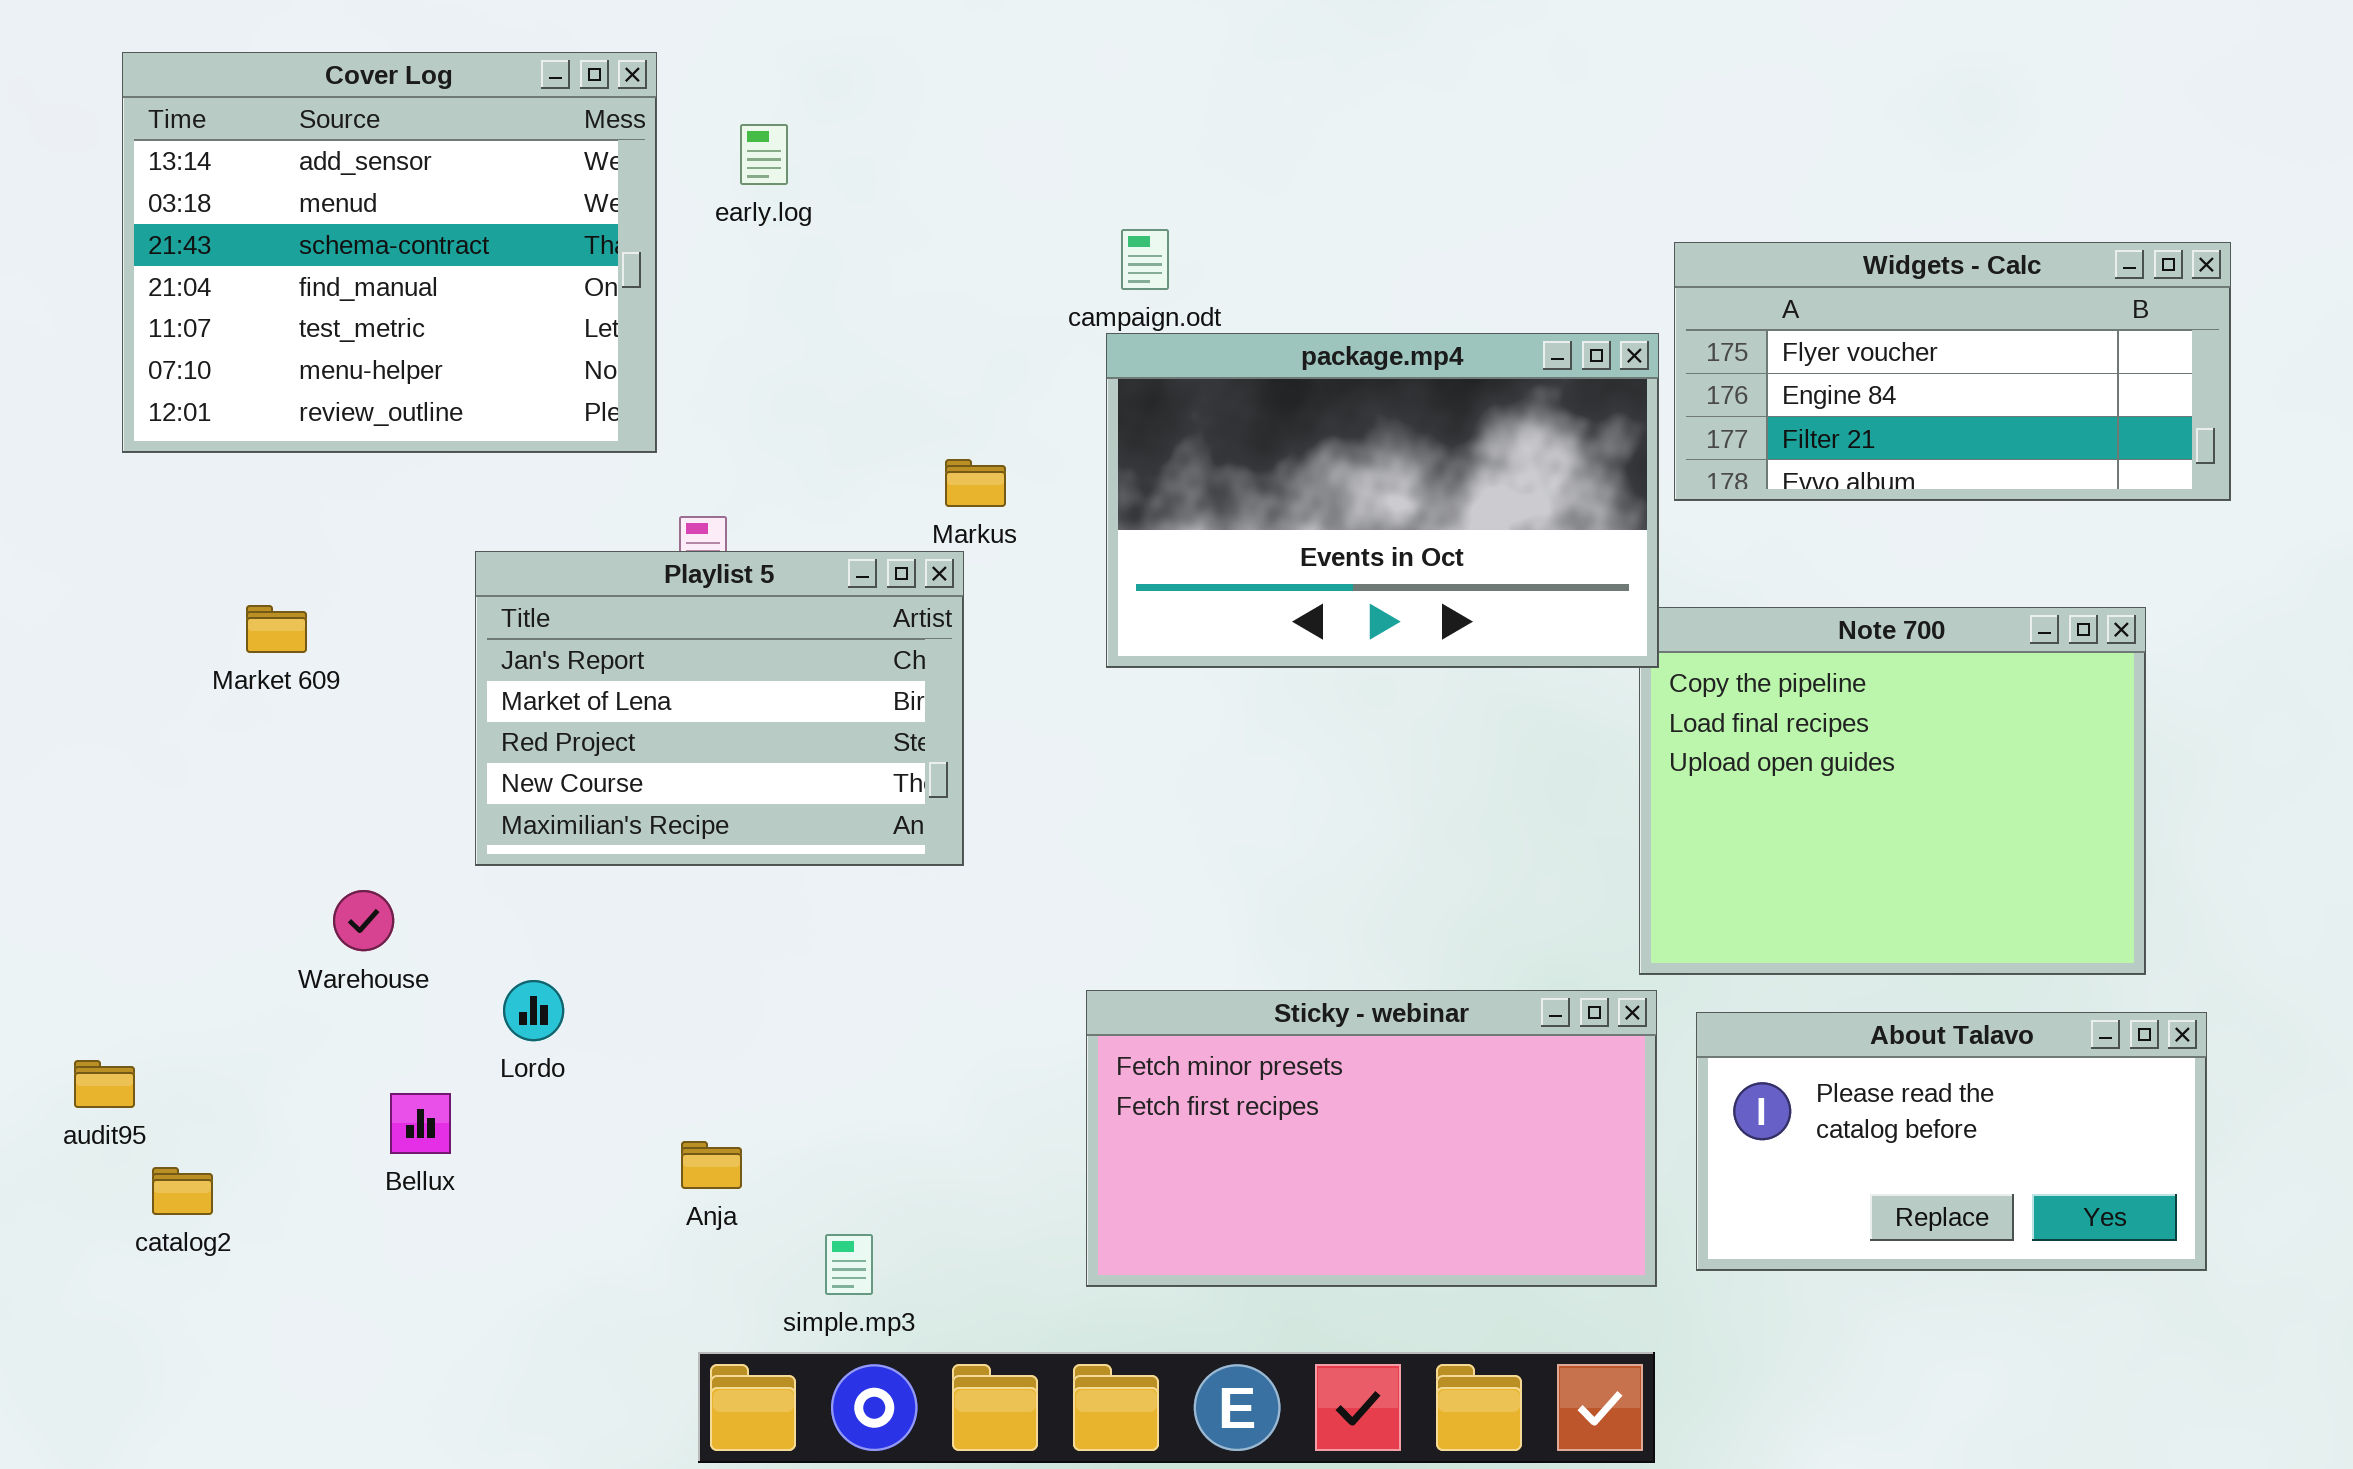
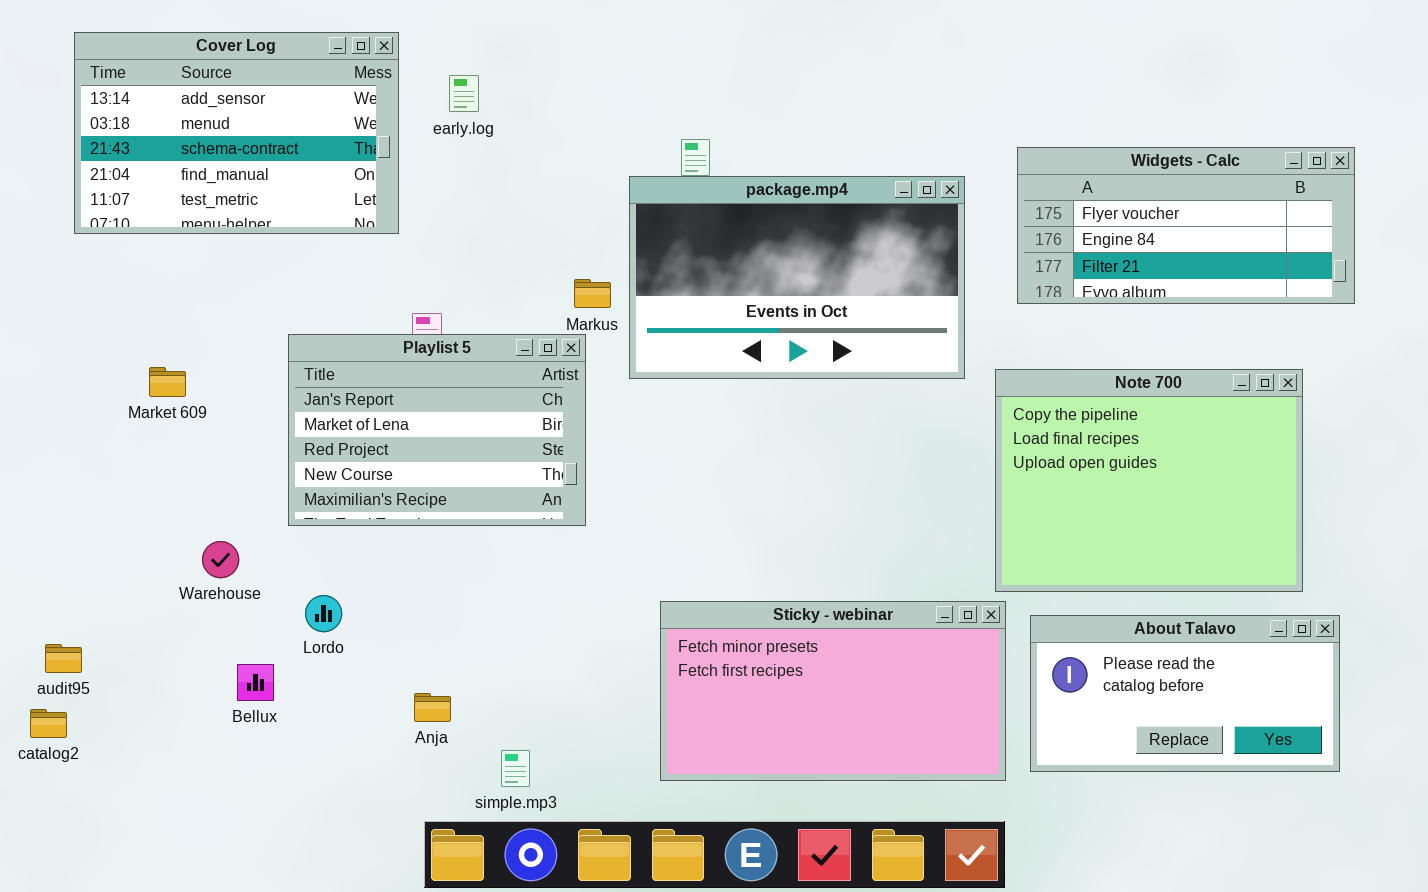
Cover Log: [122,52,657,453] -> [74,32,399,234], resized
package.mp4: [1106,333,1659,668] -> [629,176,965,379], moved
catalog2: [152,1167,213,1215] -> [30,709,67,738], moved

